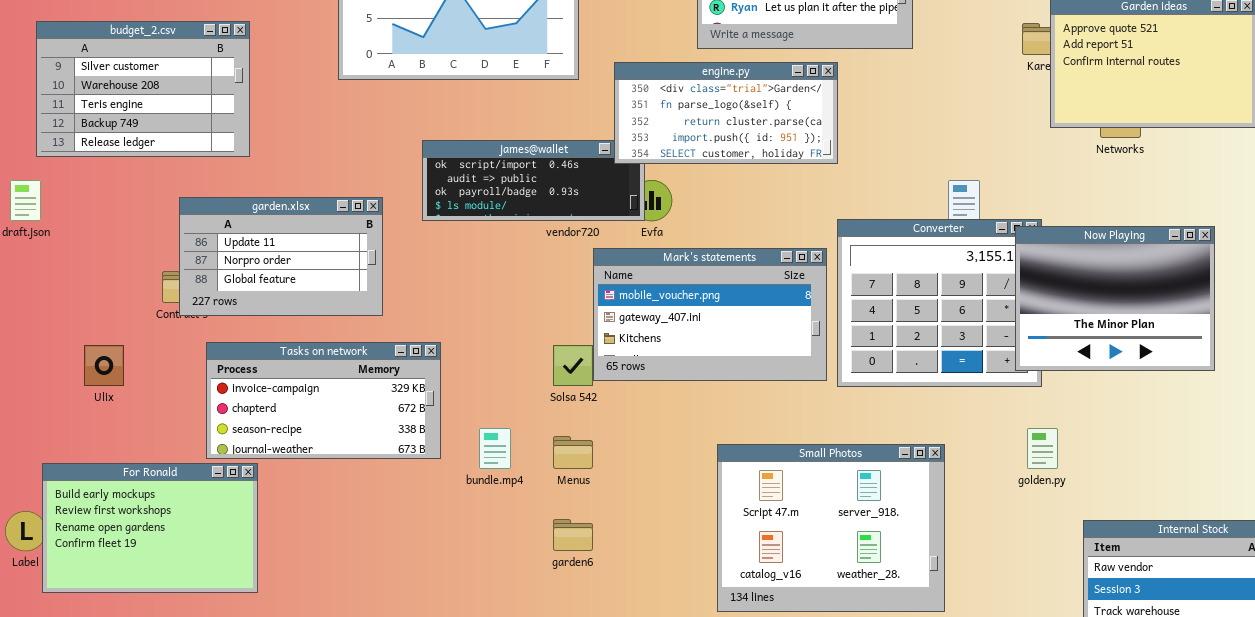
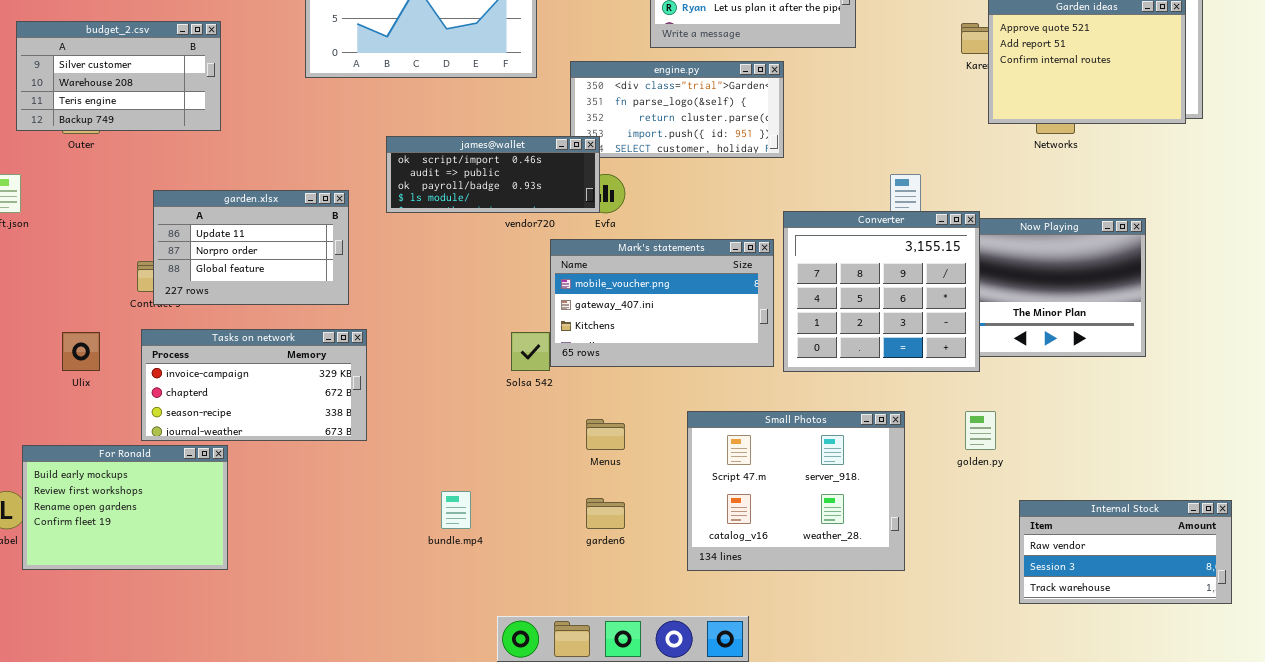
budget_2.csv: [36,21,250,157] -> [16,21,221,131], resized
james@wallet: [422,140,645,221] -> [386,136,600,213], raised
Converter: [837,219,1042,387] -> [783,211,980,372], raised
Tasks on network: [206,342,441,459] -> [141,329,367,441], moved
bundle.mp4: [479,428,511,469] -> [441,491,471,529], moved
Menus: [553,436,593,469] -> [586,419,625,450], moved
Small Photos: [717,444,945,612] -> [687,411,905,571], moved
garden6: [553,519,593,551] -> [586,498,625,529], moved

